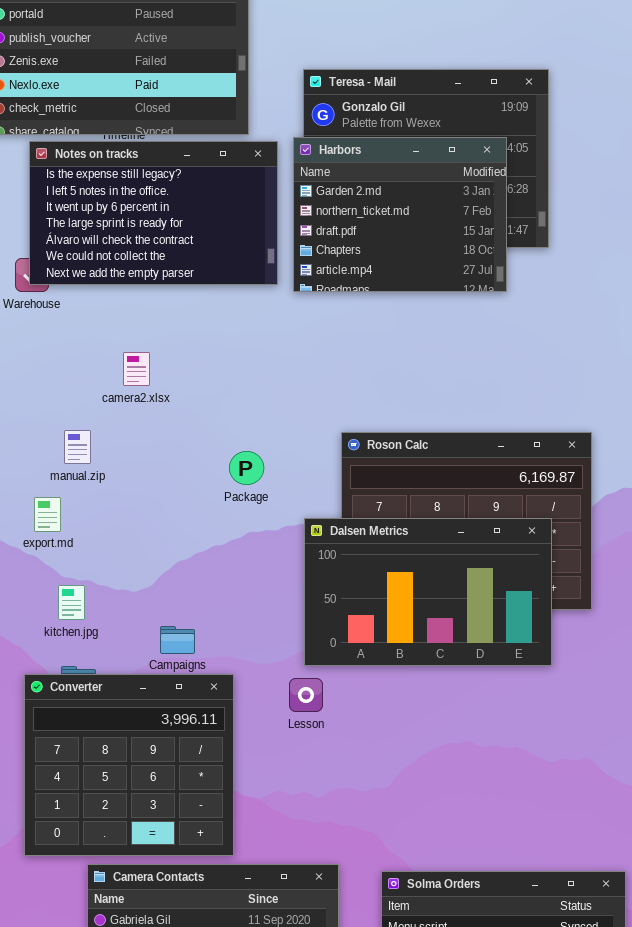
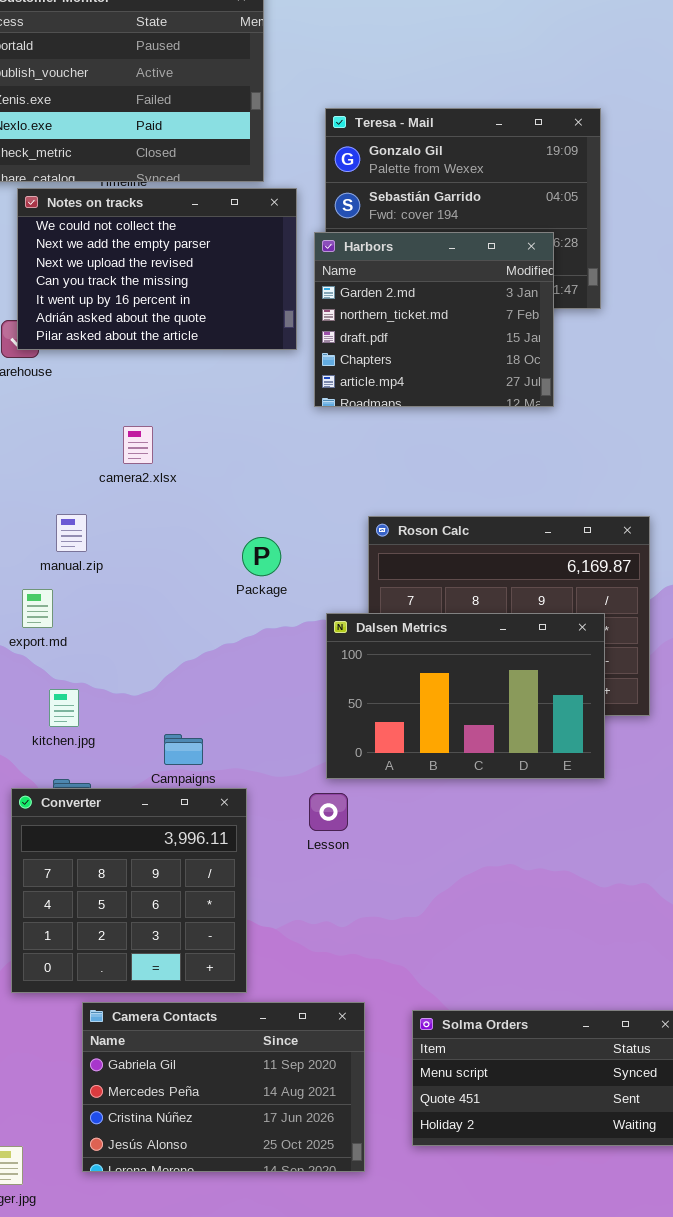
Harbors: [293,137,507,292] -> [314,232,554,407], moved
Notes on tracks: [29,141,278,285] -> [17,188,297,350], scrolled down 5 rows

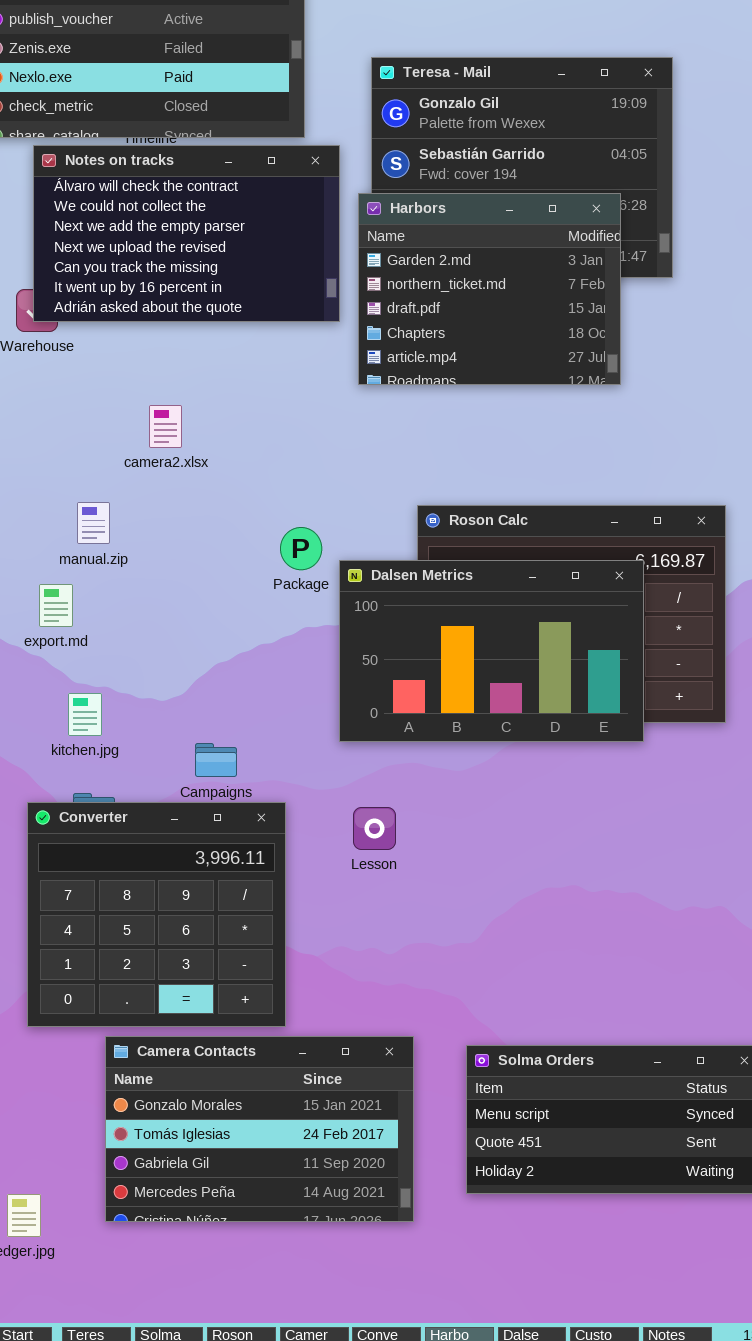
Notes on tracks: [17,188,297,350] -> [33,145,340,322], scrolled up 1 row
Dalsen Metrics: [326,613,605,779] -> [339,560,644,742], moved
Camera Contacts: [82,1002,365,1172] -> [105,1036,414,1222], scrolled up 2 rows

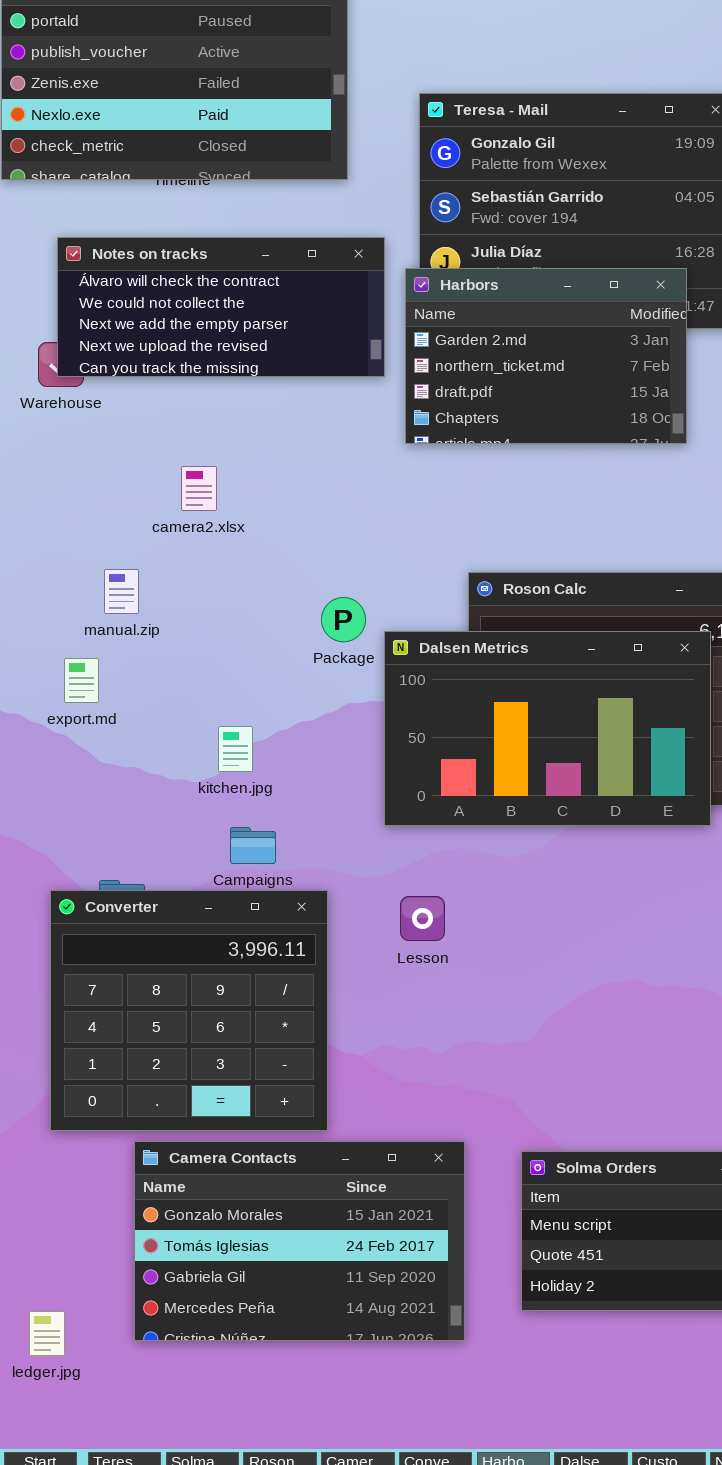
Notes on tracks: [33,145,340,322] -> [57,237,385,377], resized
Harbors: [358,193,621,385] -> [405,268,687,444], resized
kitchen.jpg: [68,693,102,736] -> [218,726,253,772], moved

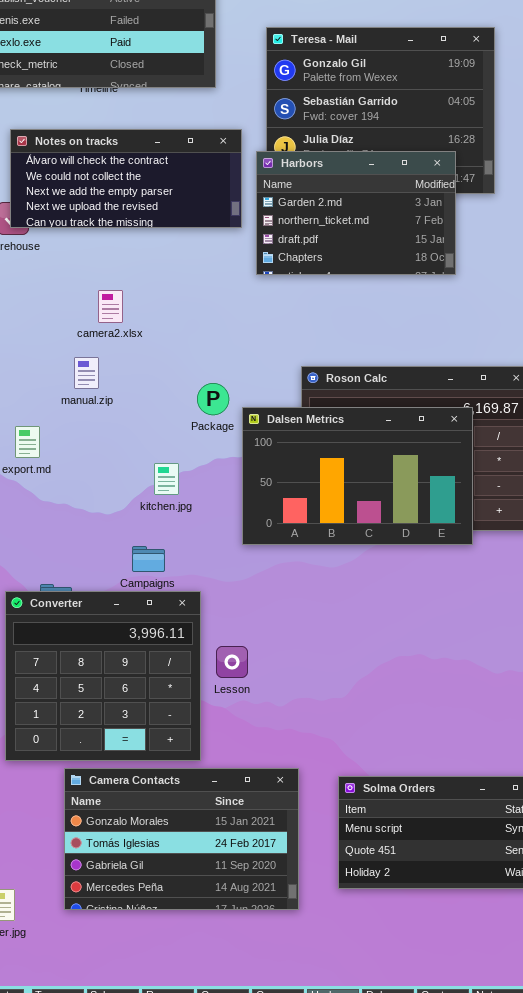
manual.zip: [104,569,139,614] -> [74,357,99,389], moved
kitchen.jpg: [218,726,253,772] -> [154,463,179,495], moved
Lesson: [400,896,445,941] -> [216,646,248,678], moved

